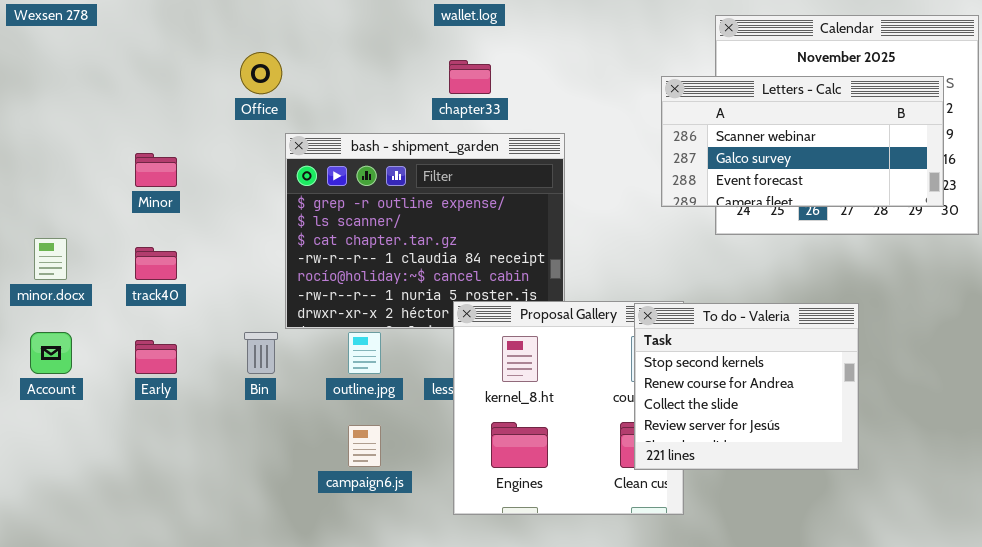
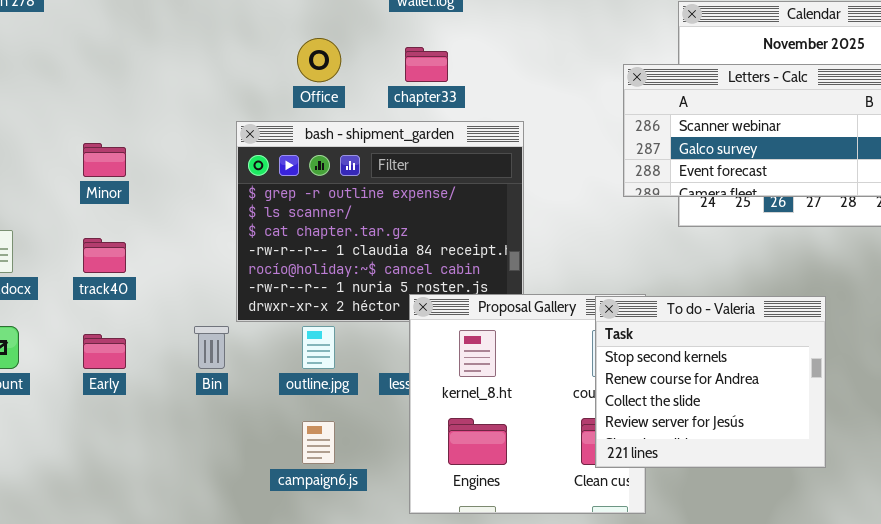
Office: [240,52,282,94] -> [297,38,341,82], moved

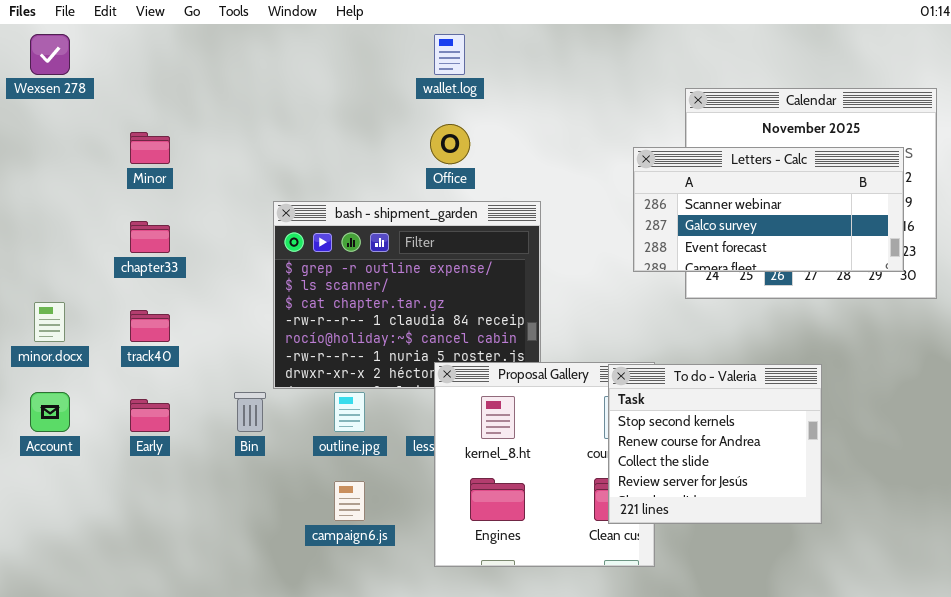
Office: [297,38,341,82] -> [430,124,470,164], moved
chapter33: [405,47,448,82] -> [130,221,170,253], moved
Minor: [83,143,126,177] -> [130,132,170,164], moved

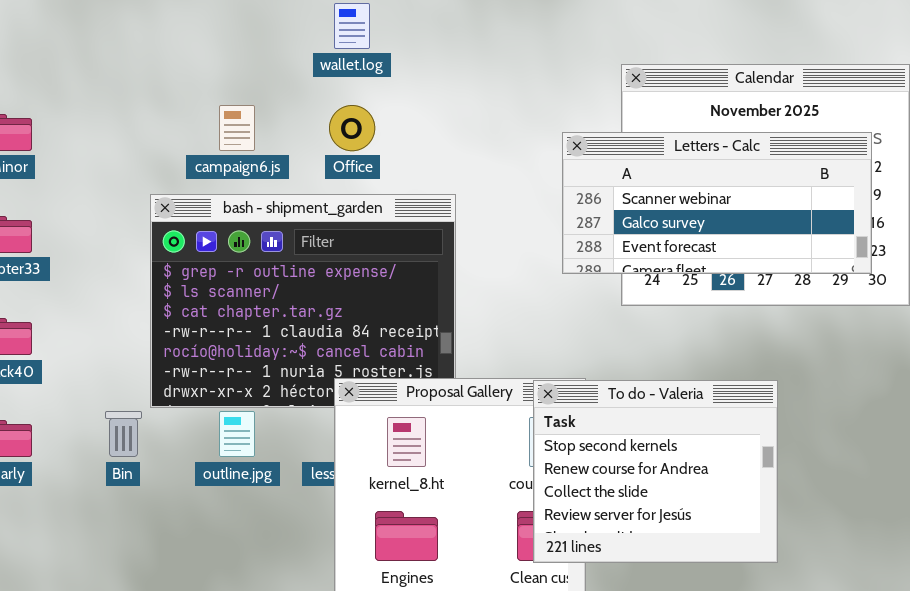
campaign6.js: [334,481,365,521] -> [219,105,255,151], moved

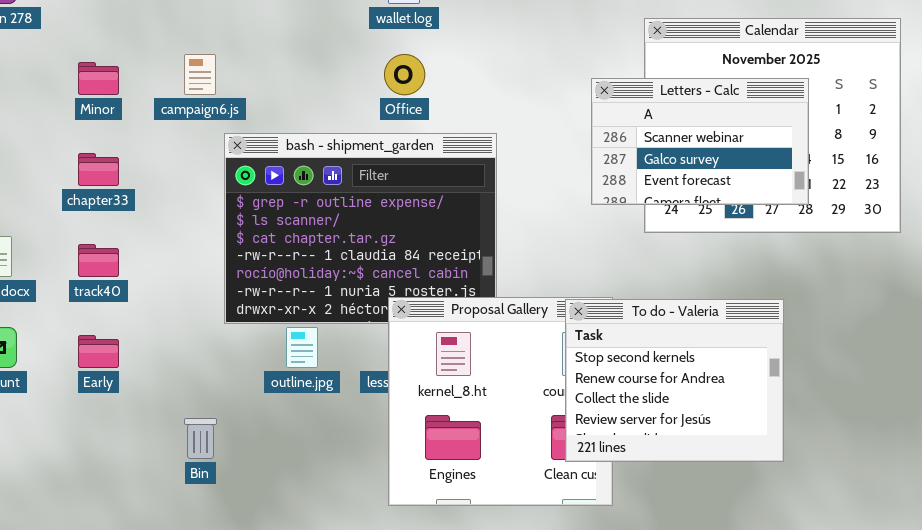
campaign6.js: [219,105,255,151] -> [184,54,216,95], moved
Letters - Calc: [562,132,872,274] -> [591,78,809,205], resized
Bin: [105,411,142,457] -> [184,418,217,459], moved

